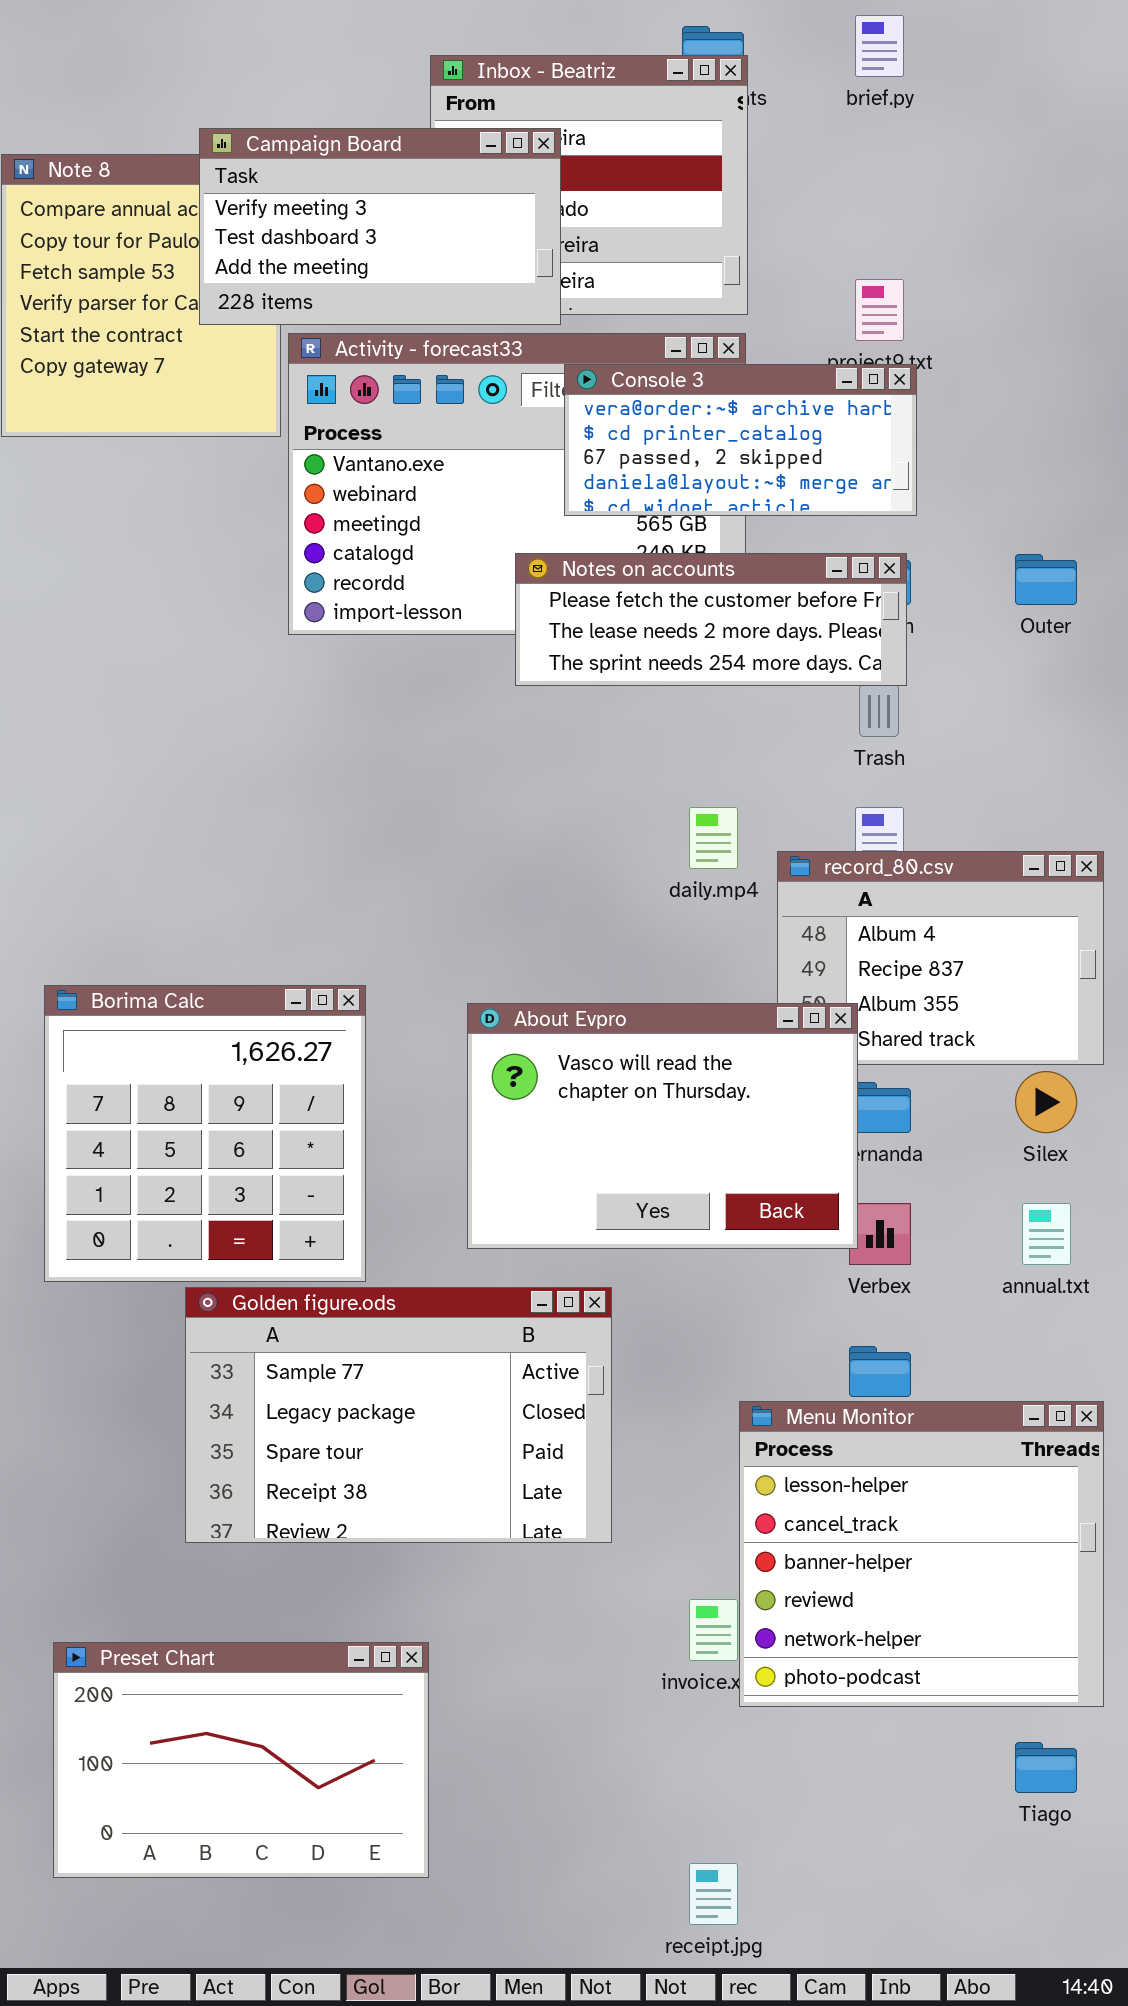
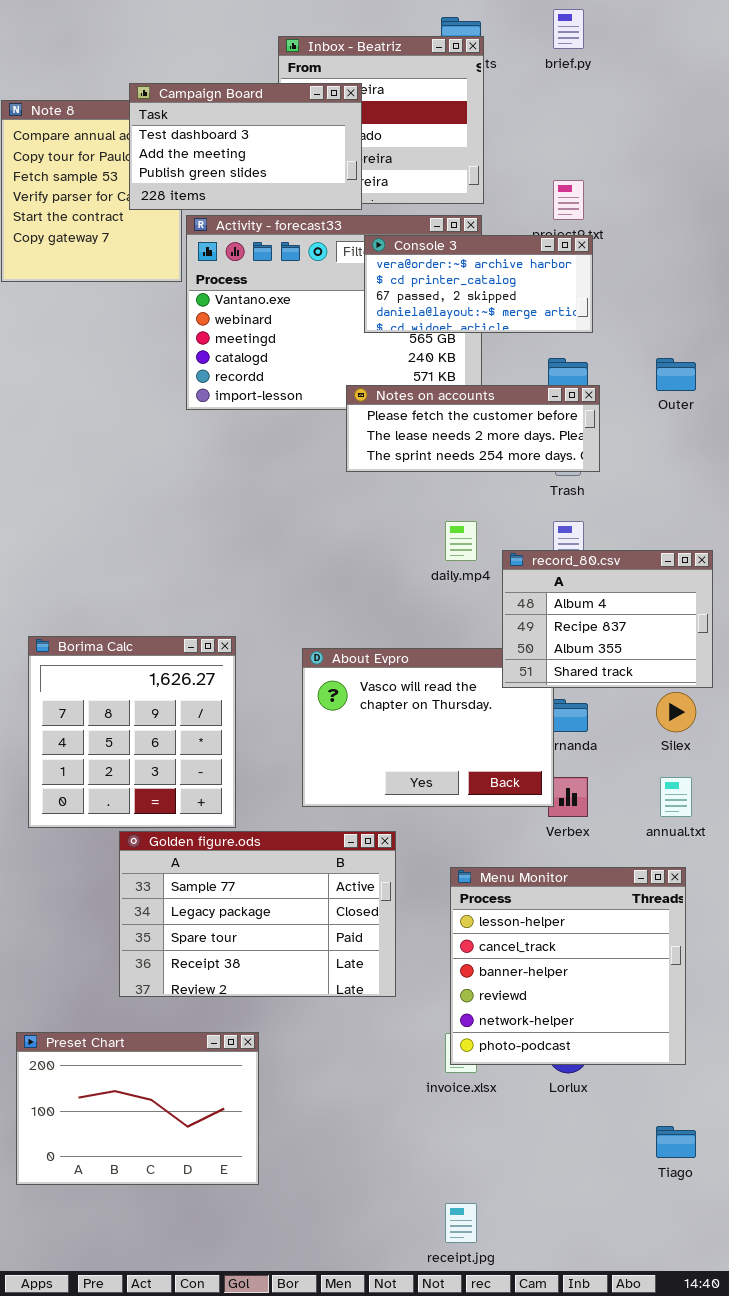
Campaign Board: [199,128,561,325] -> [129,83,362,210], scrolled down 1 row
Notes on accounts: [515,553,907,686] -> [346,385,600,472], moved
record_80.csv: [777,851,1104,1065] -> [502,550,713,688], raised
Menu Monitor: [739,1401,1104,1707] -> [450,867,686,1065], moved
Preset Chart: [53,1642,429,1878] -> [16,1032,259,1185], moved

